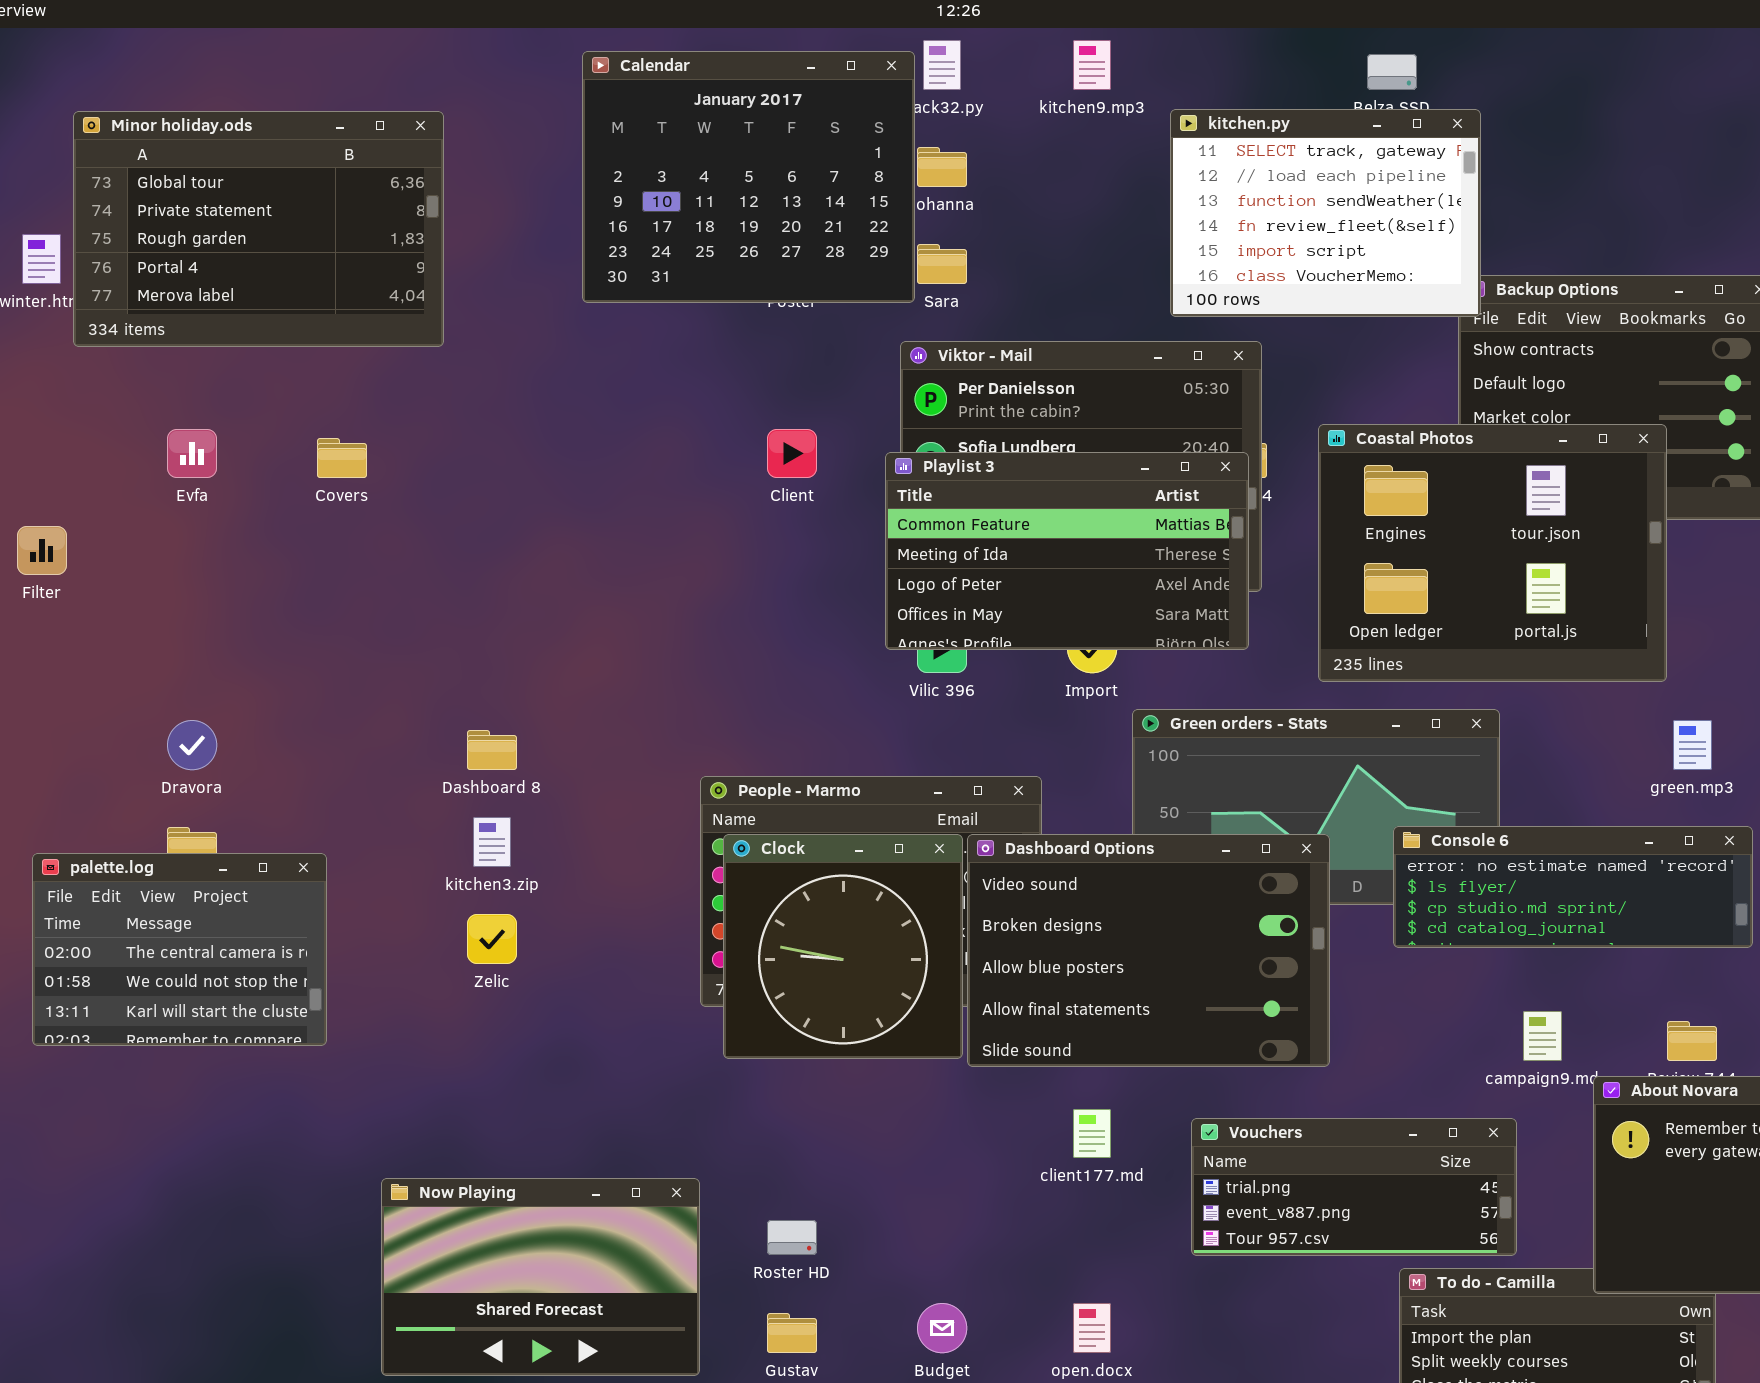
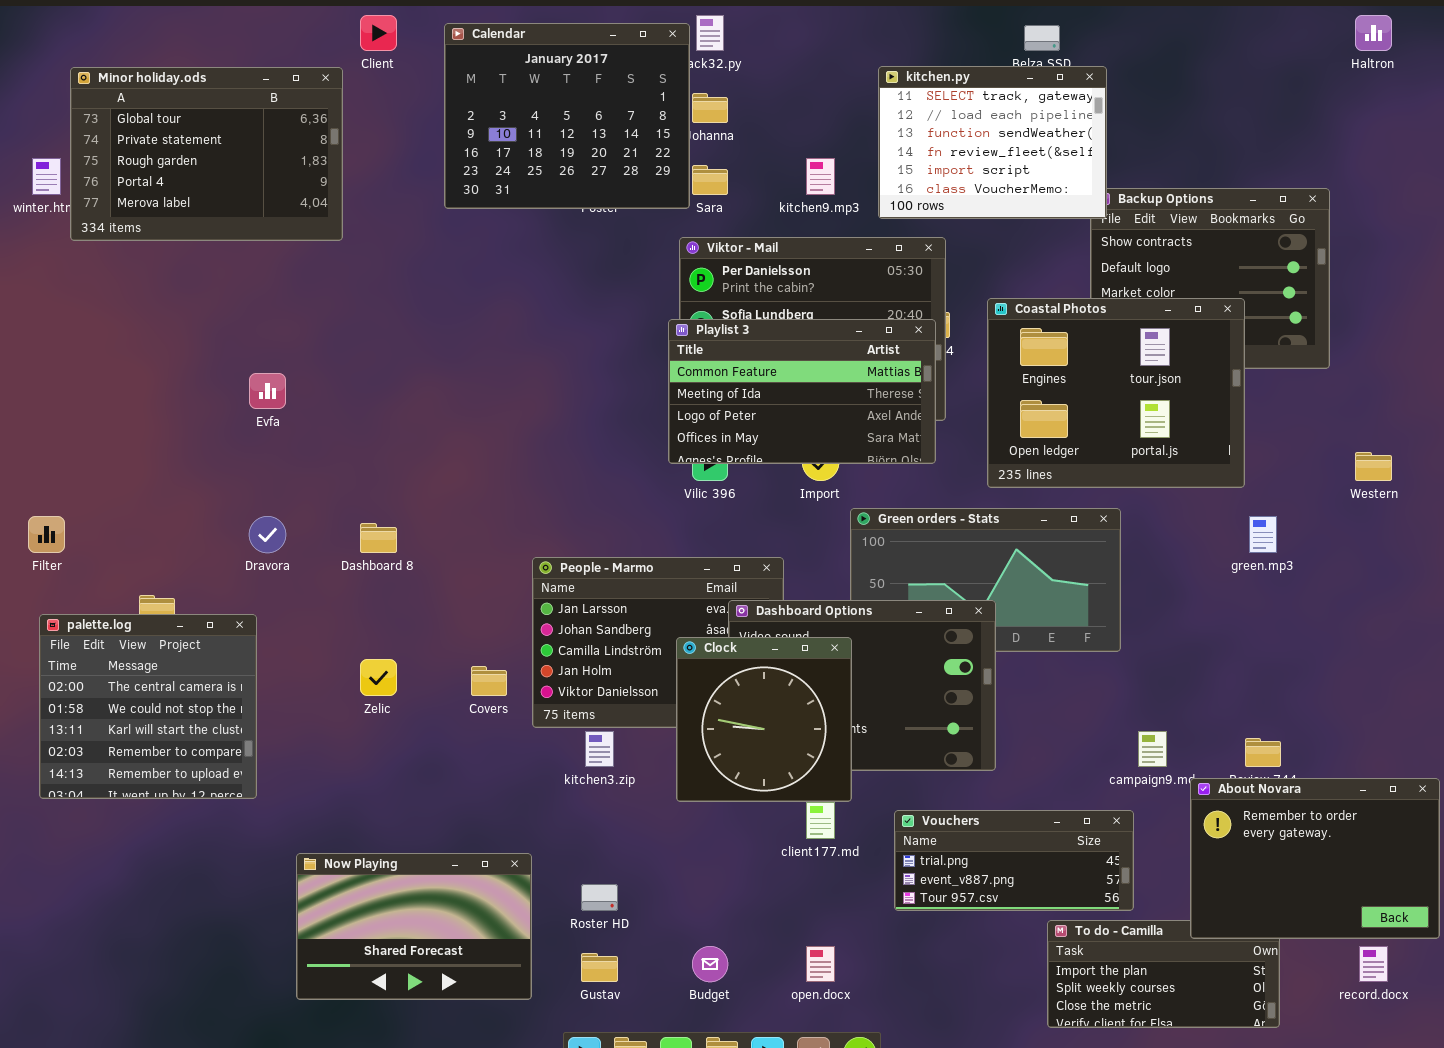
kitchen9.mp3: [1073,40,1111,90] -> [806,158,835,195], moved
Evfa: [167,429,217,478] -> [249,373,286,409], moved
Client: [767,429,817,478] -> [360,15,397,51], moved
Covers: [317,438,367,478] -> [471,666,507,696], moved
Filter: [17,526,67,575] -> [28,516,65,553], moved
Dravora: [167,720,217,770] -> [249,516,286,553], moved
kitchen3.zip: [473,817,511,867] -> [585,731,614,767], moved
Console 6: [1393,826,1753,948] -> none, closed
Clock: [723,834,963,1059] -> [676,637,852,802], moved
palette.log: [32,853,327,1046] -> [39,614,257,799], resized

